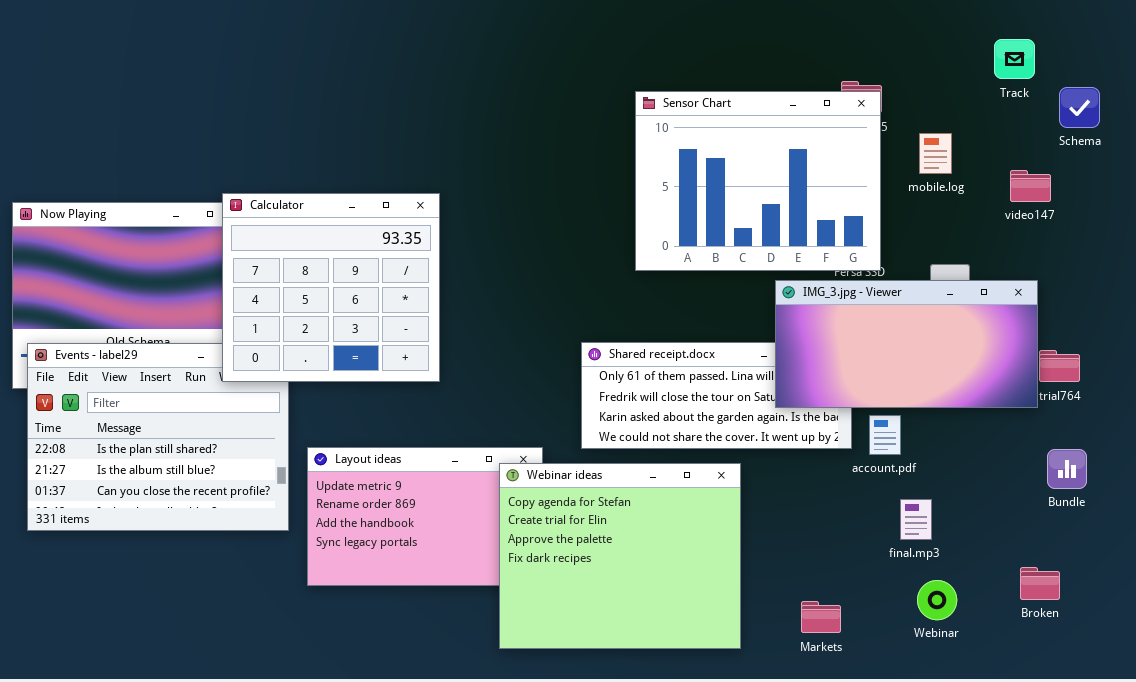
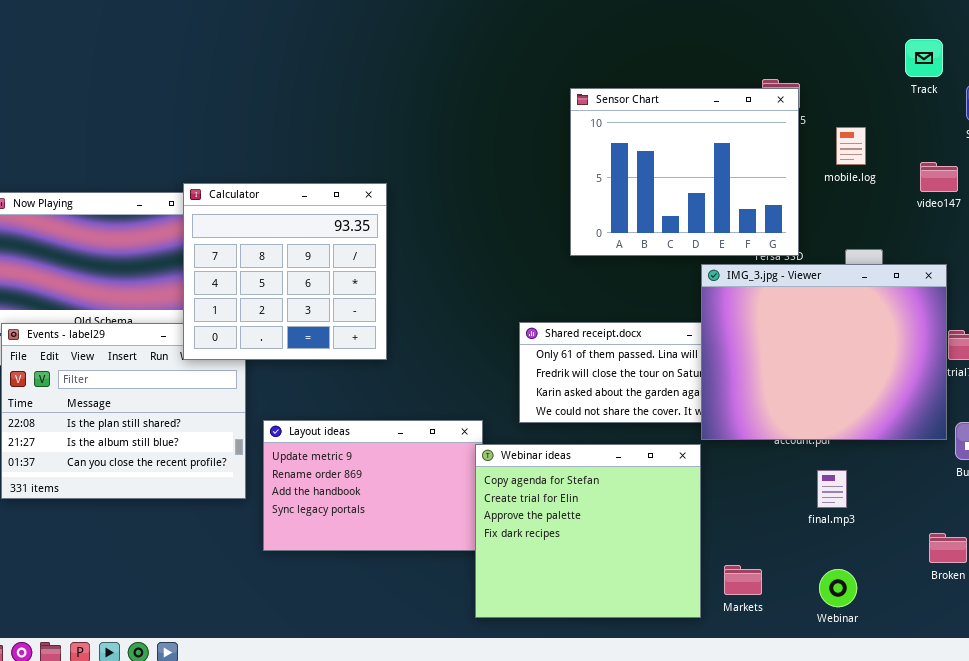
IMG_3.jpg - Viewer: [775,280,1038,408] -> [701,264,947,440], resized
Webinar ideas: [499,463,741,649] -> [475,444,701,618], moved
Webinar: [917,580,957,620] -> [819,569,857,607], moved

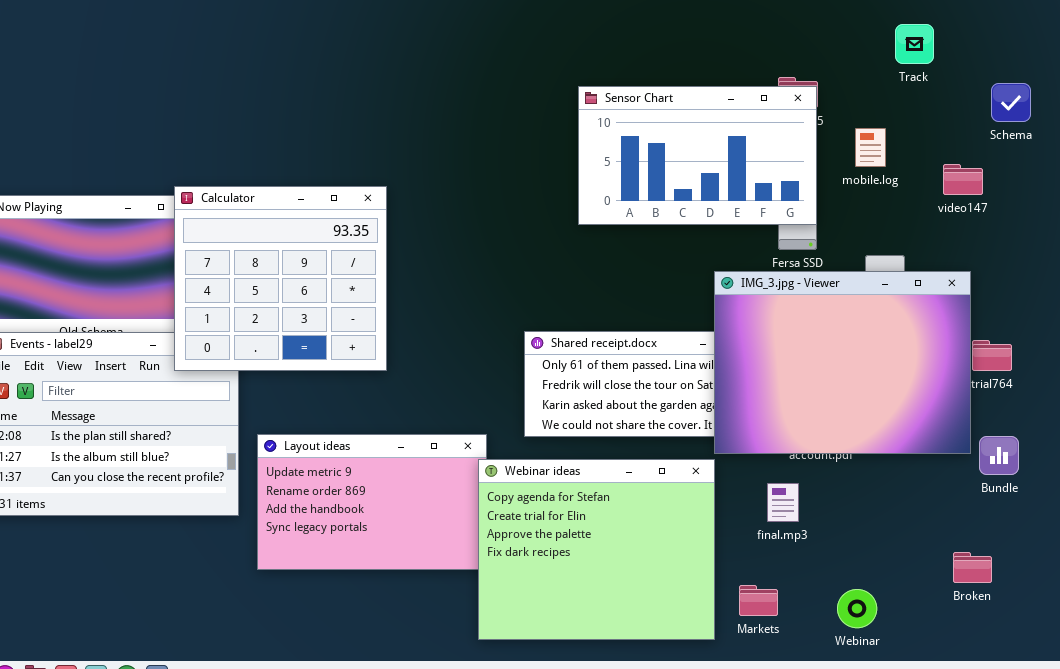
Track: [905,39,943,77] -> [895,24,934,64], moved
Sensor Chart: [570,88,799,256] -> [578,86,817,225], resized
final.mp3: [817,470,847,508] -> [767,483,799,522], moved

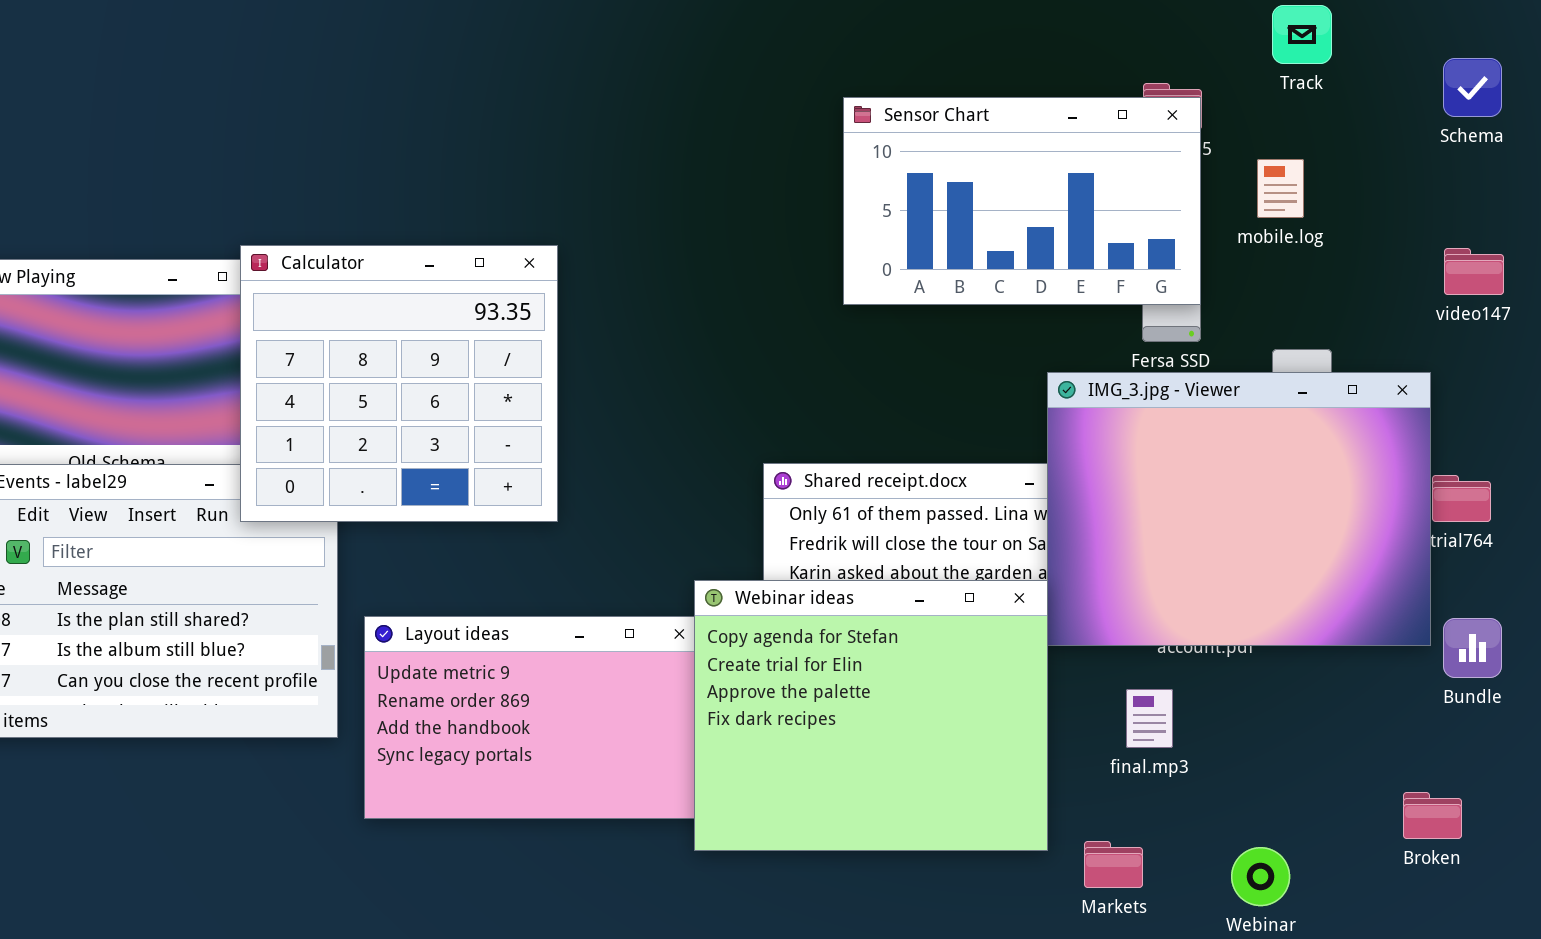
Track: [895,24,934,64] -> [1272,5,1332,64], moved
Schema: [991,83,1031,122] -> [1443,58,1502,117], moved
video147: [943,164,983,195] -> [1444,248,1504,295], moved
Webinar ideas: [478,459,715,640] -> [694,580,1048,851], moved

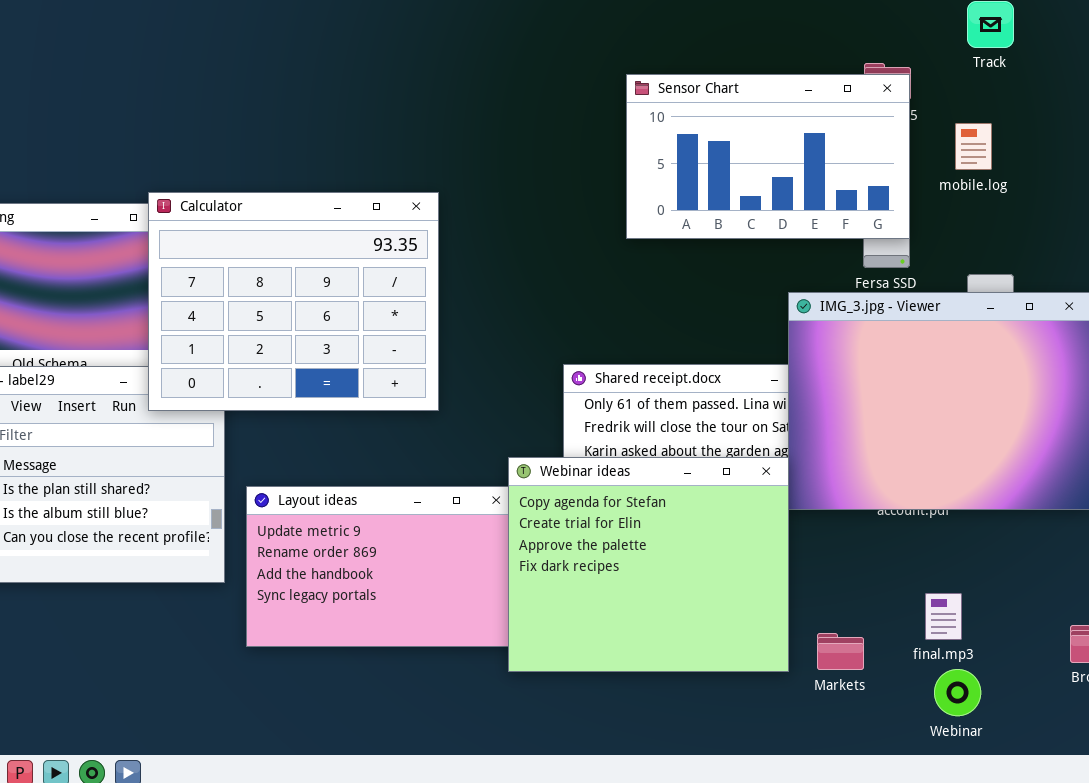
Calculator: [240,245,558,522] -> [148,192,439,411], resized
final.mp3: [1126,689,1173,748] -> [925,593,962,640], moved
Markets: [1084,841,1143,888] -> [817,633,864,670], moved

